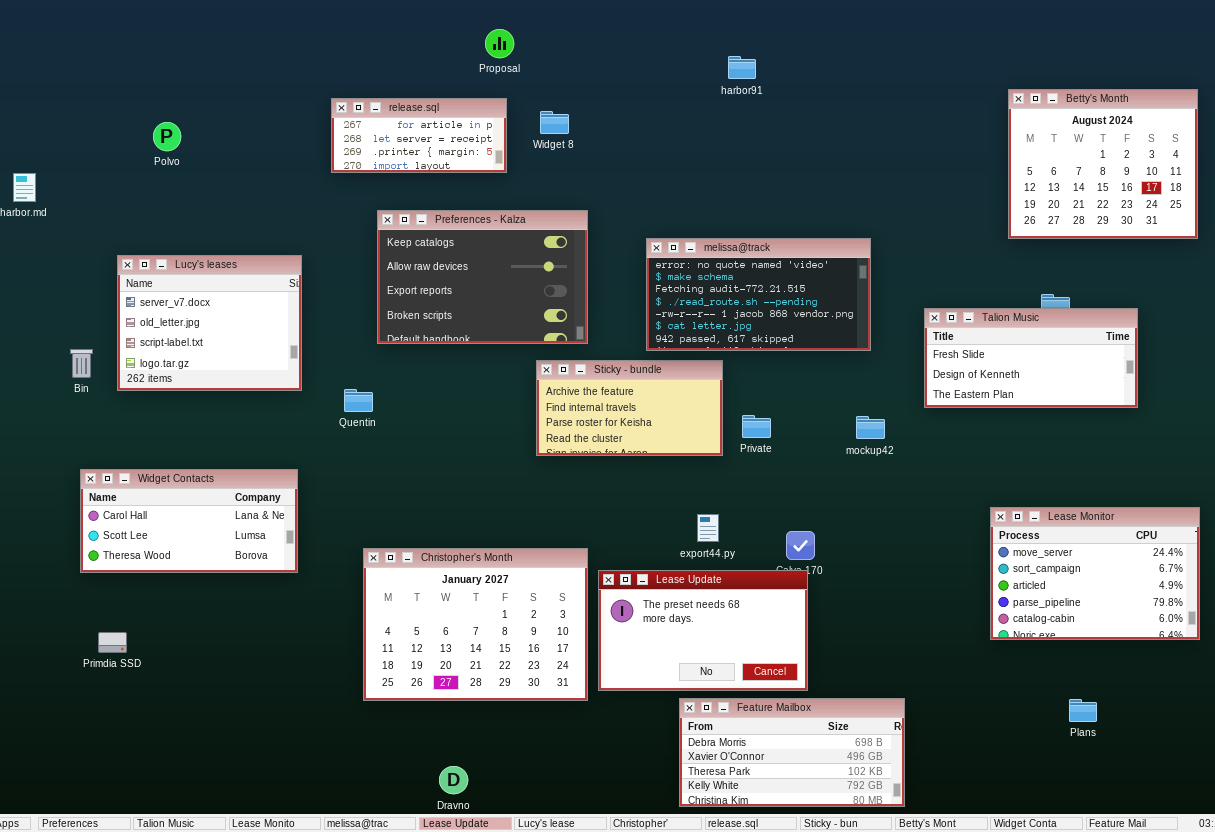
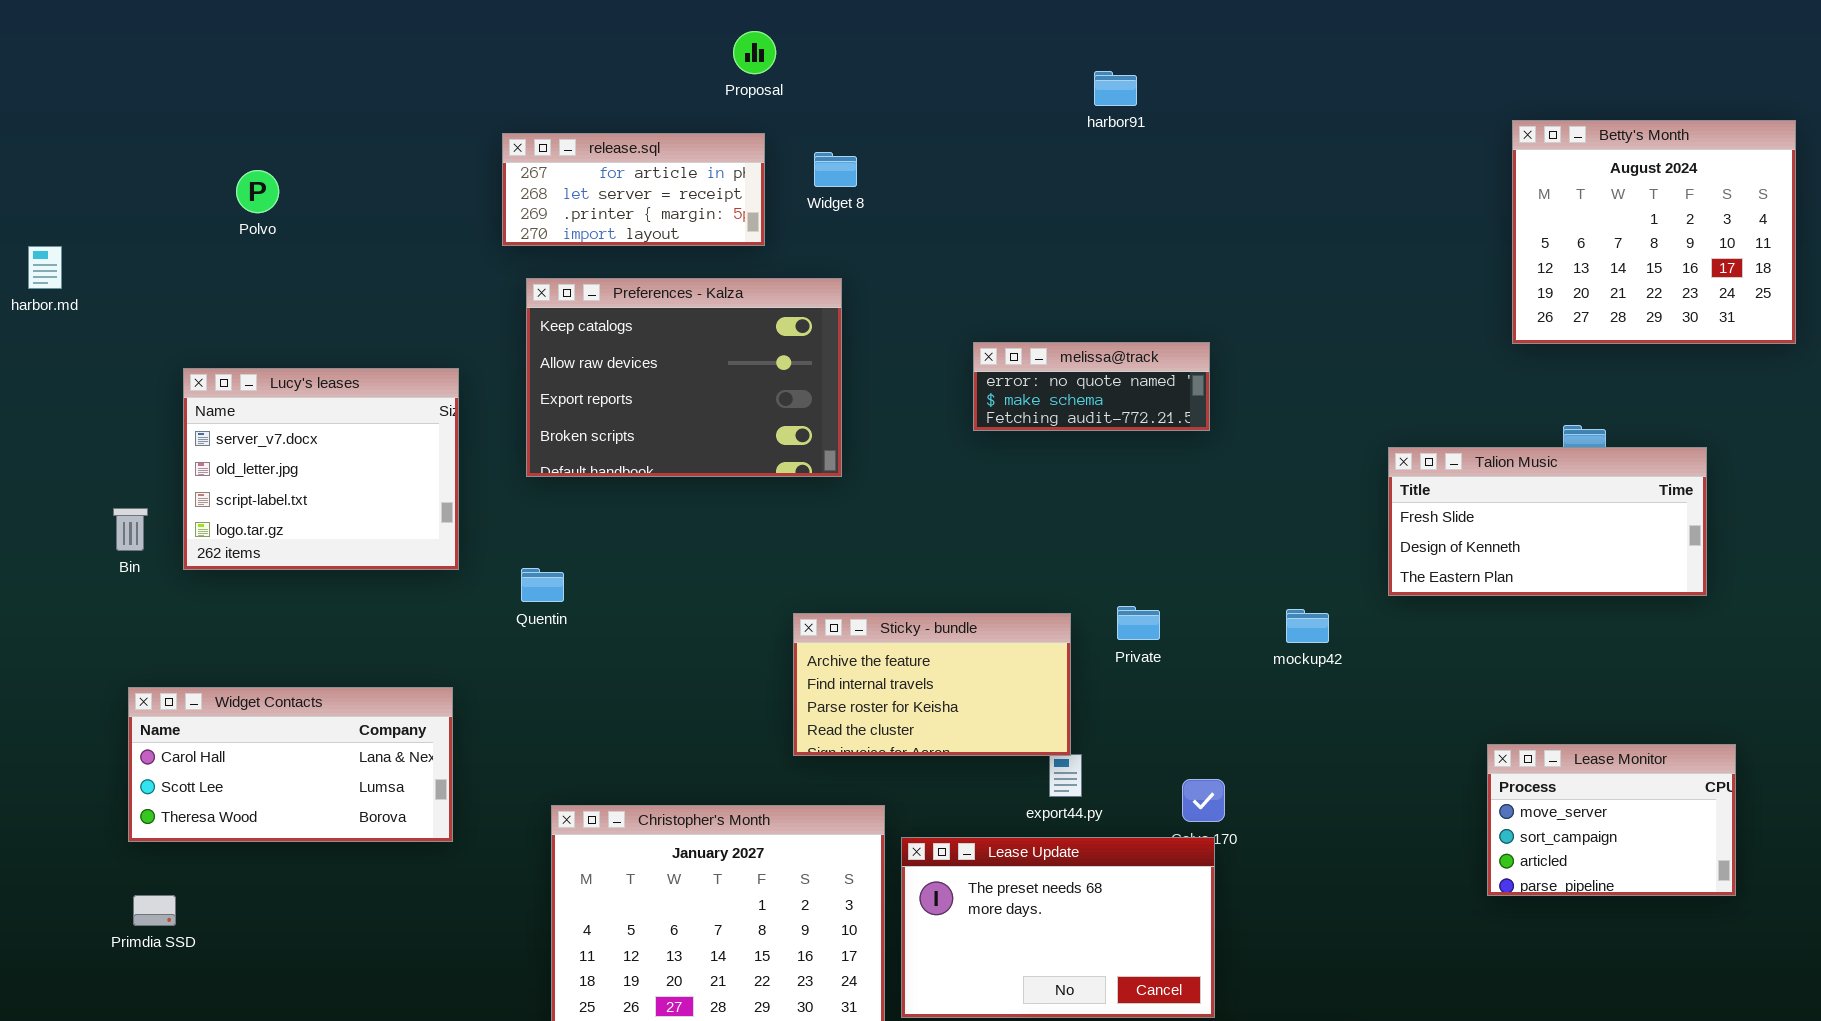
Preferences - Kalza: [377,210,588,344] -> [526,278,842,477], moved
melissa@track: [646,238,871,351] -> [973,342,1210,431], resized
Sticky - bundle: [536,360,723,456] -> [793,613,1071,756], moved
Lease Monitor: [990,507,1200,640] -> [1487,744,1736,896], resized
Primdia SSD: [98,632,127,653] -> [133,895,176,926], moved

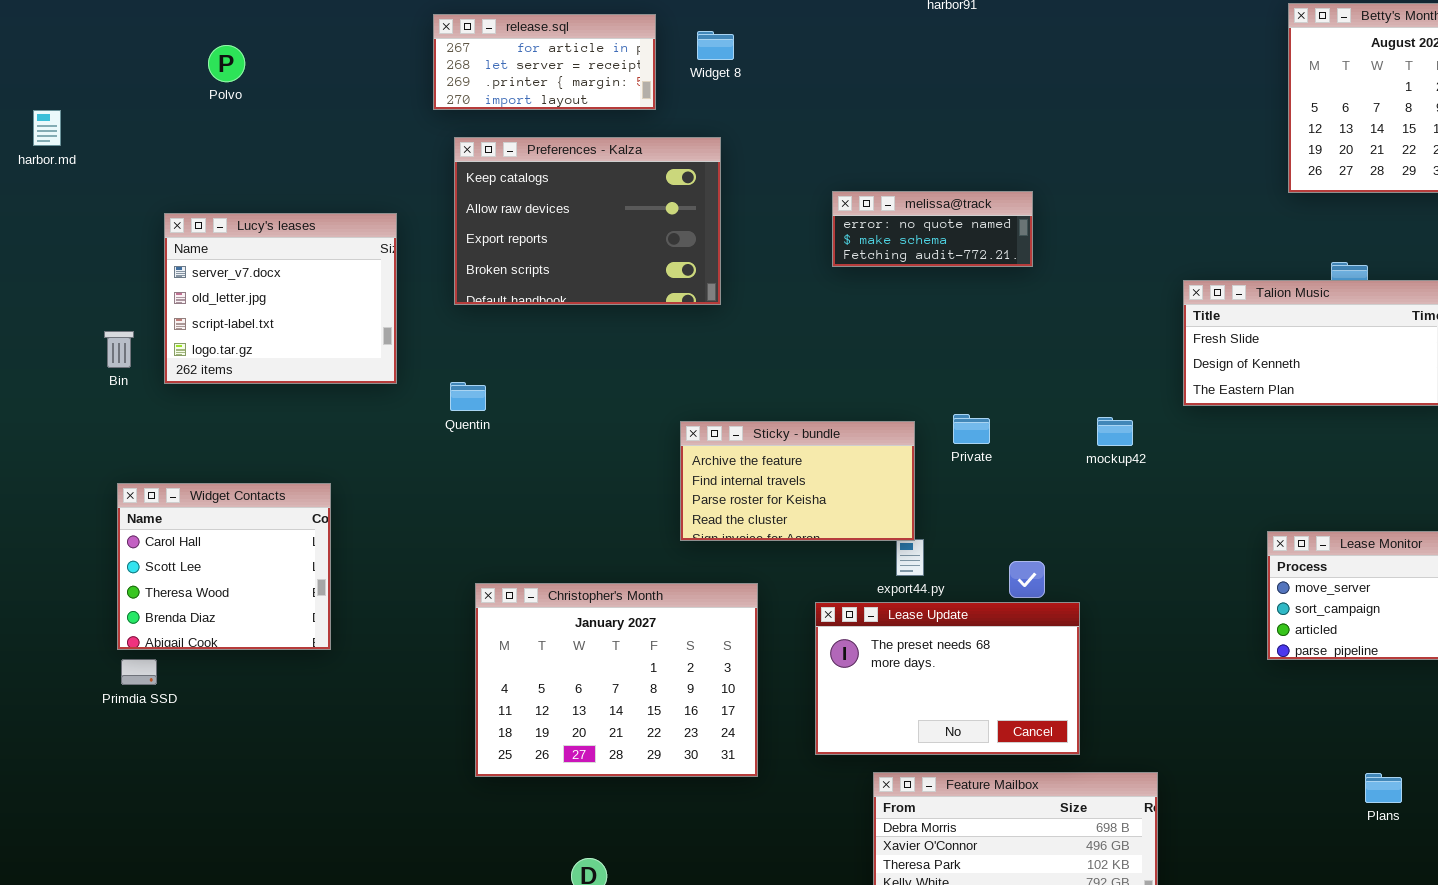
Widget Contacts: [128,687,453,842] -> [117,483,331,650], resized
Lease Update: [901,837,1215,1018] -> [815,602,1080,755], moved

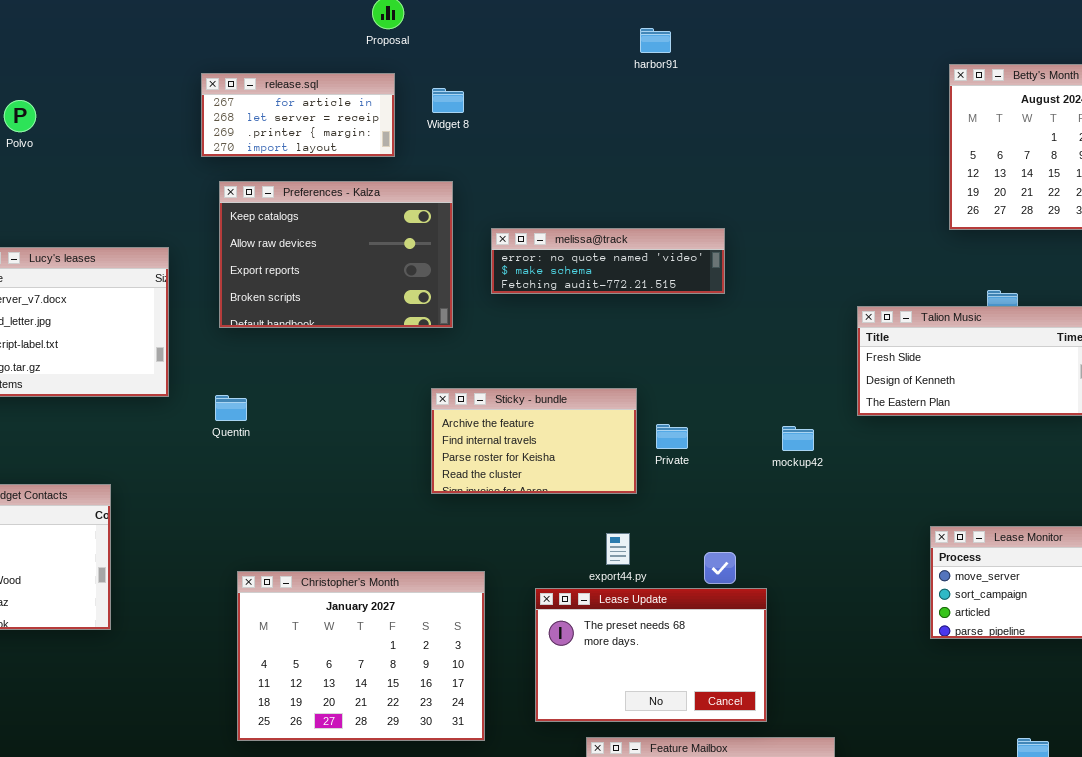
melissa@track: [832,191,1033,267] -> [491,228,725,294], resized
Sticky - bundle: [680,421,915,541] -> [431,388,637,494], moved

